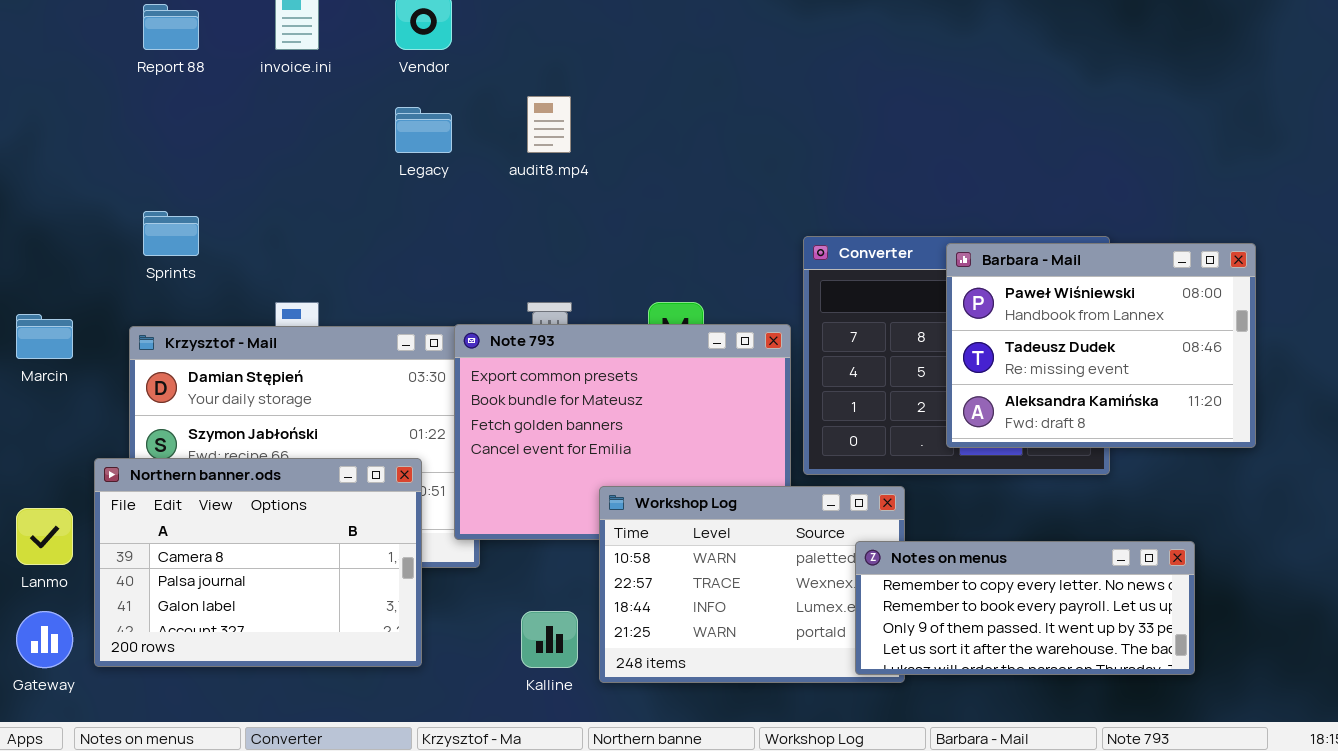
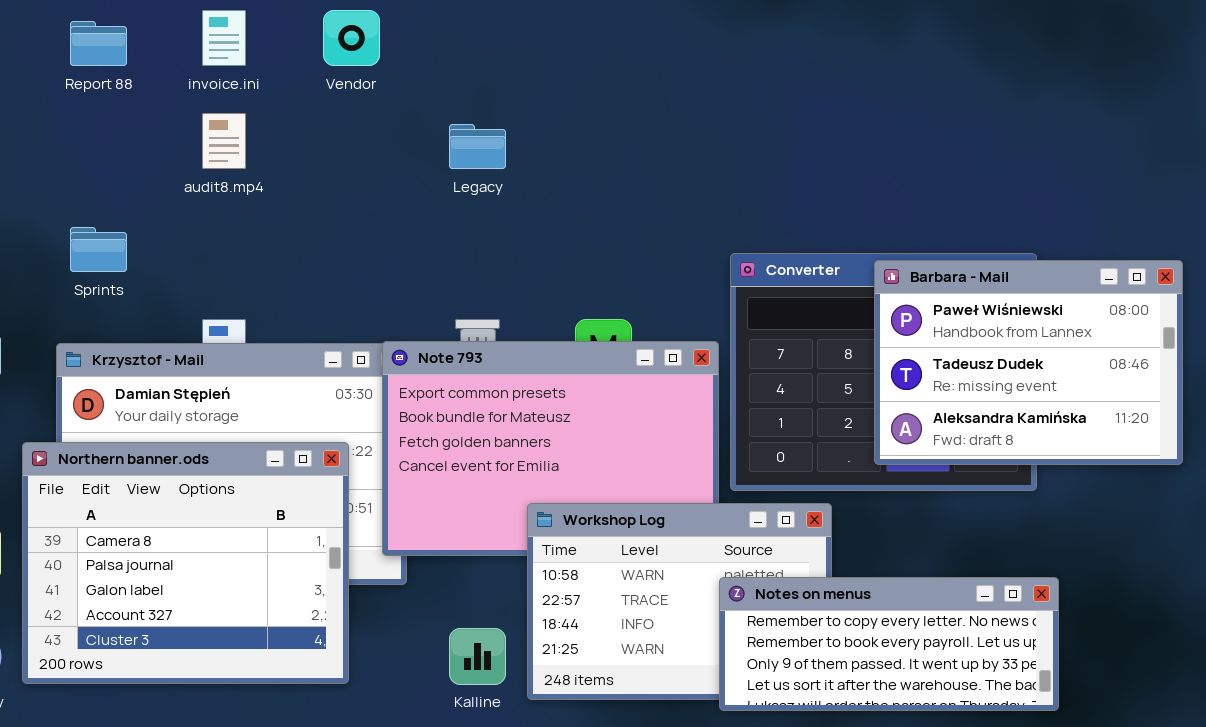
audit8.mp4: [527,96,571,153] -> [202,113,246,169], moved
Legacy: [395,107,452,153] -> [449,124,506,169], moved
Northern banner.ods: [94,458,422,667] -> [22,442,349,684], resized
Notes on menus: [855,541,1195,675] -> [719,577,1059,711], moved

